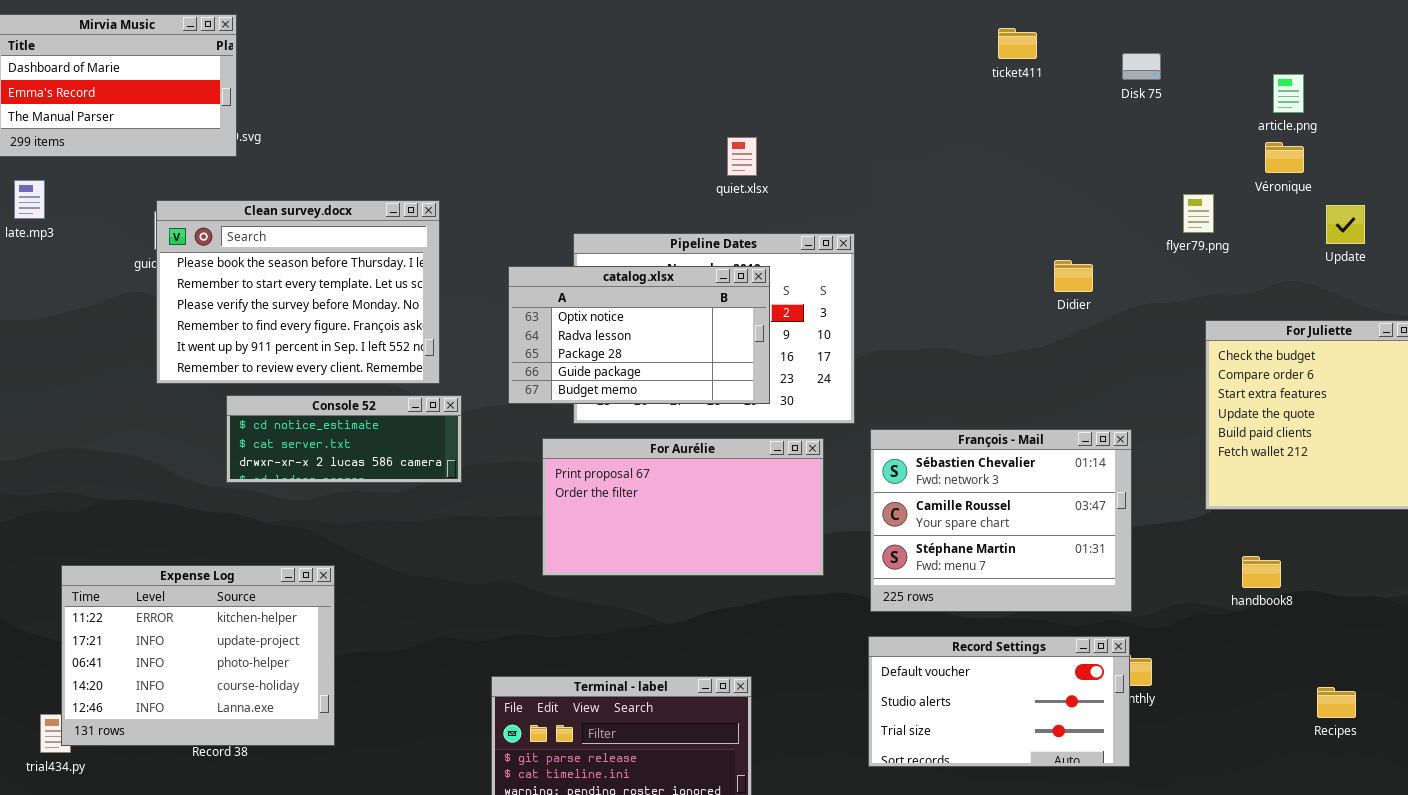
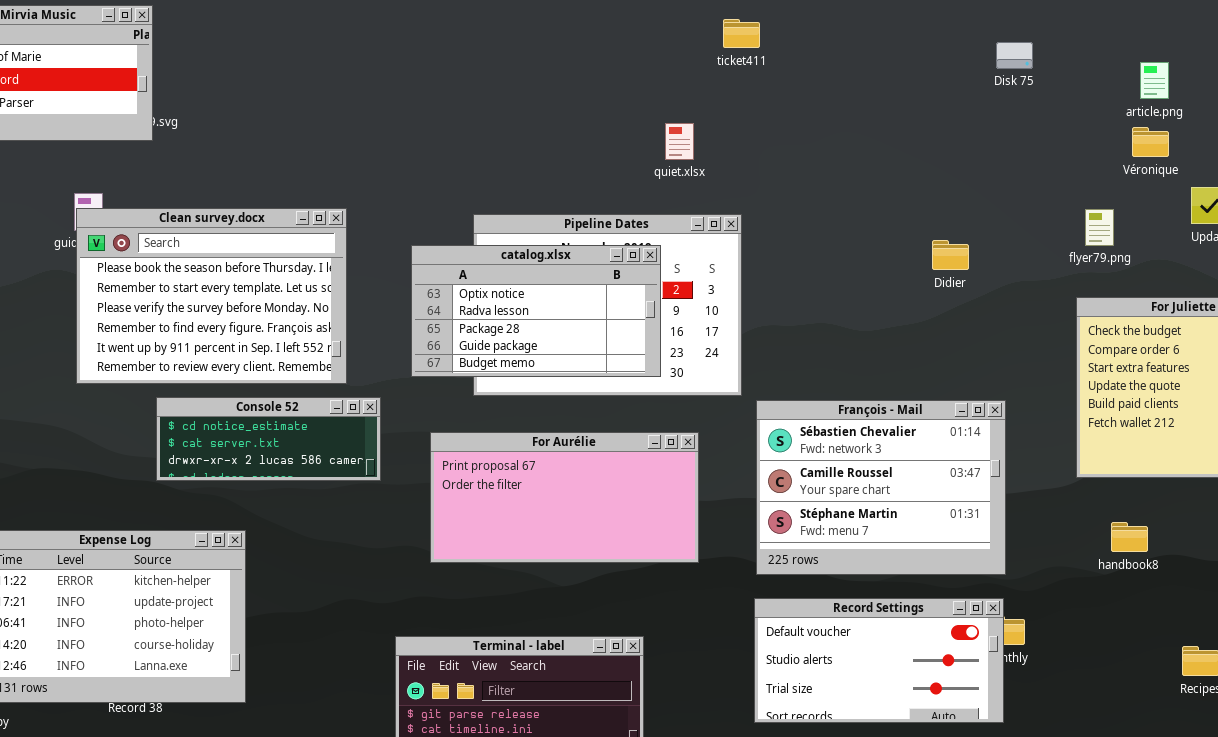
ticket411: [998,28,1037,59] -> [723,19,760,48], moved
quiet.xlsx: [727,137,757,176] -> [665,123,694,160], moved
flyer79.png: [1183,194,1214,233] -> [1085,209,1114,246], moved
Clean survey.docx: [156,200,440,384] -> [76,208,347,384], moved
Console 52: [226,395,462,483] -> [156,397,381,481], moved
For Aurélie: [542,438,824,576] -> [430,432,699,563], moved

